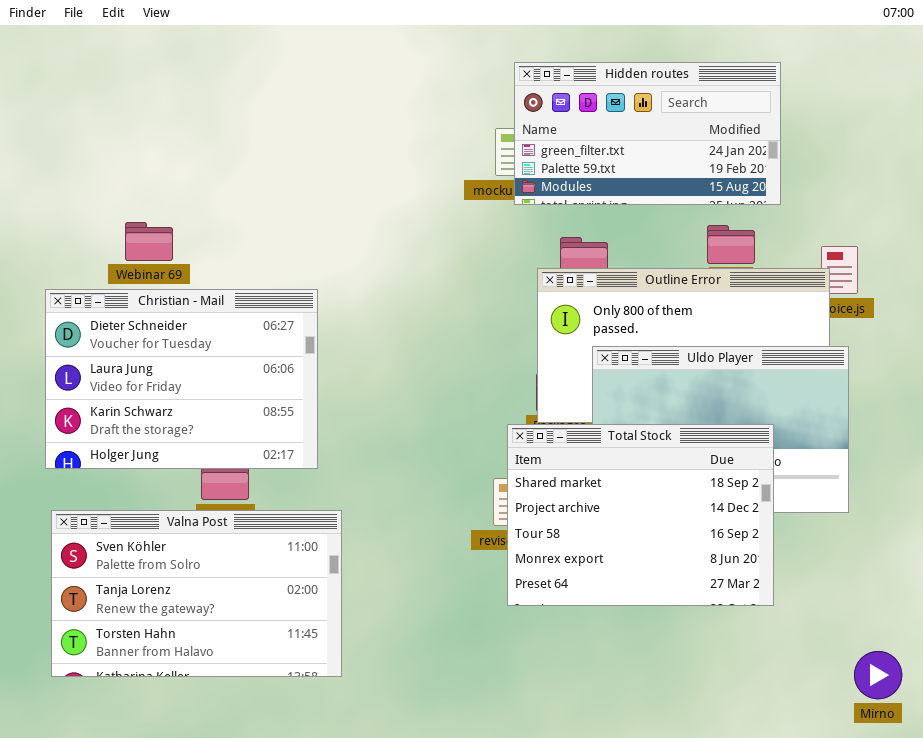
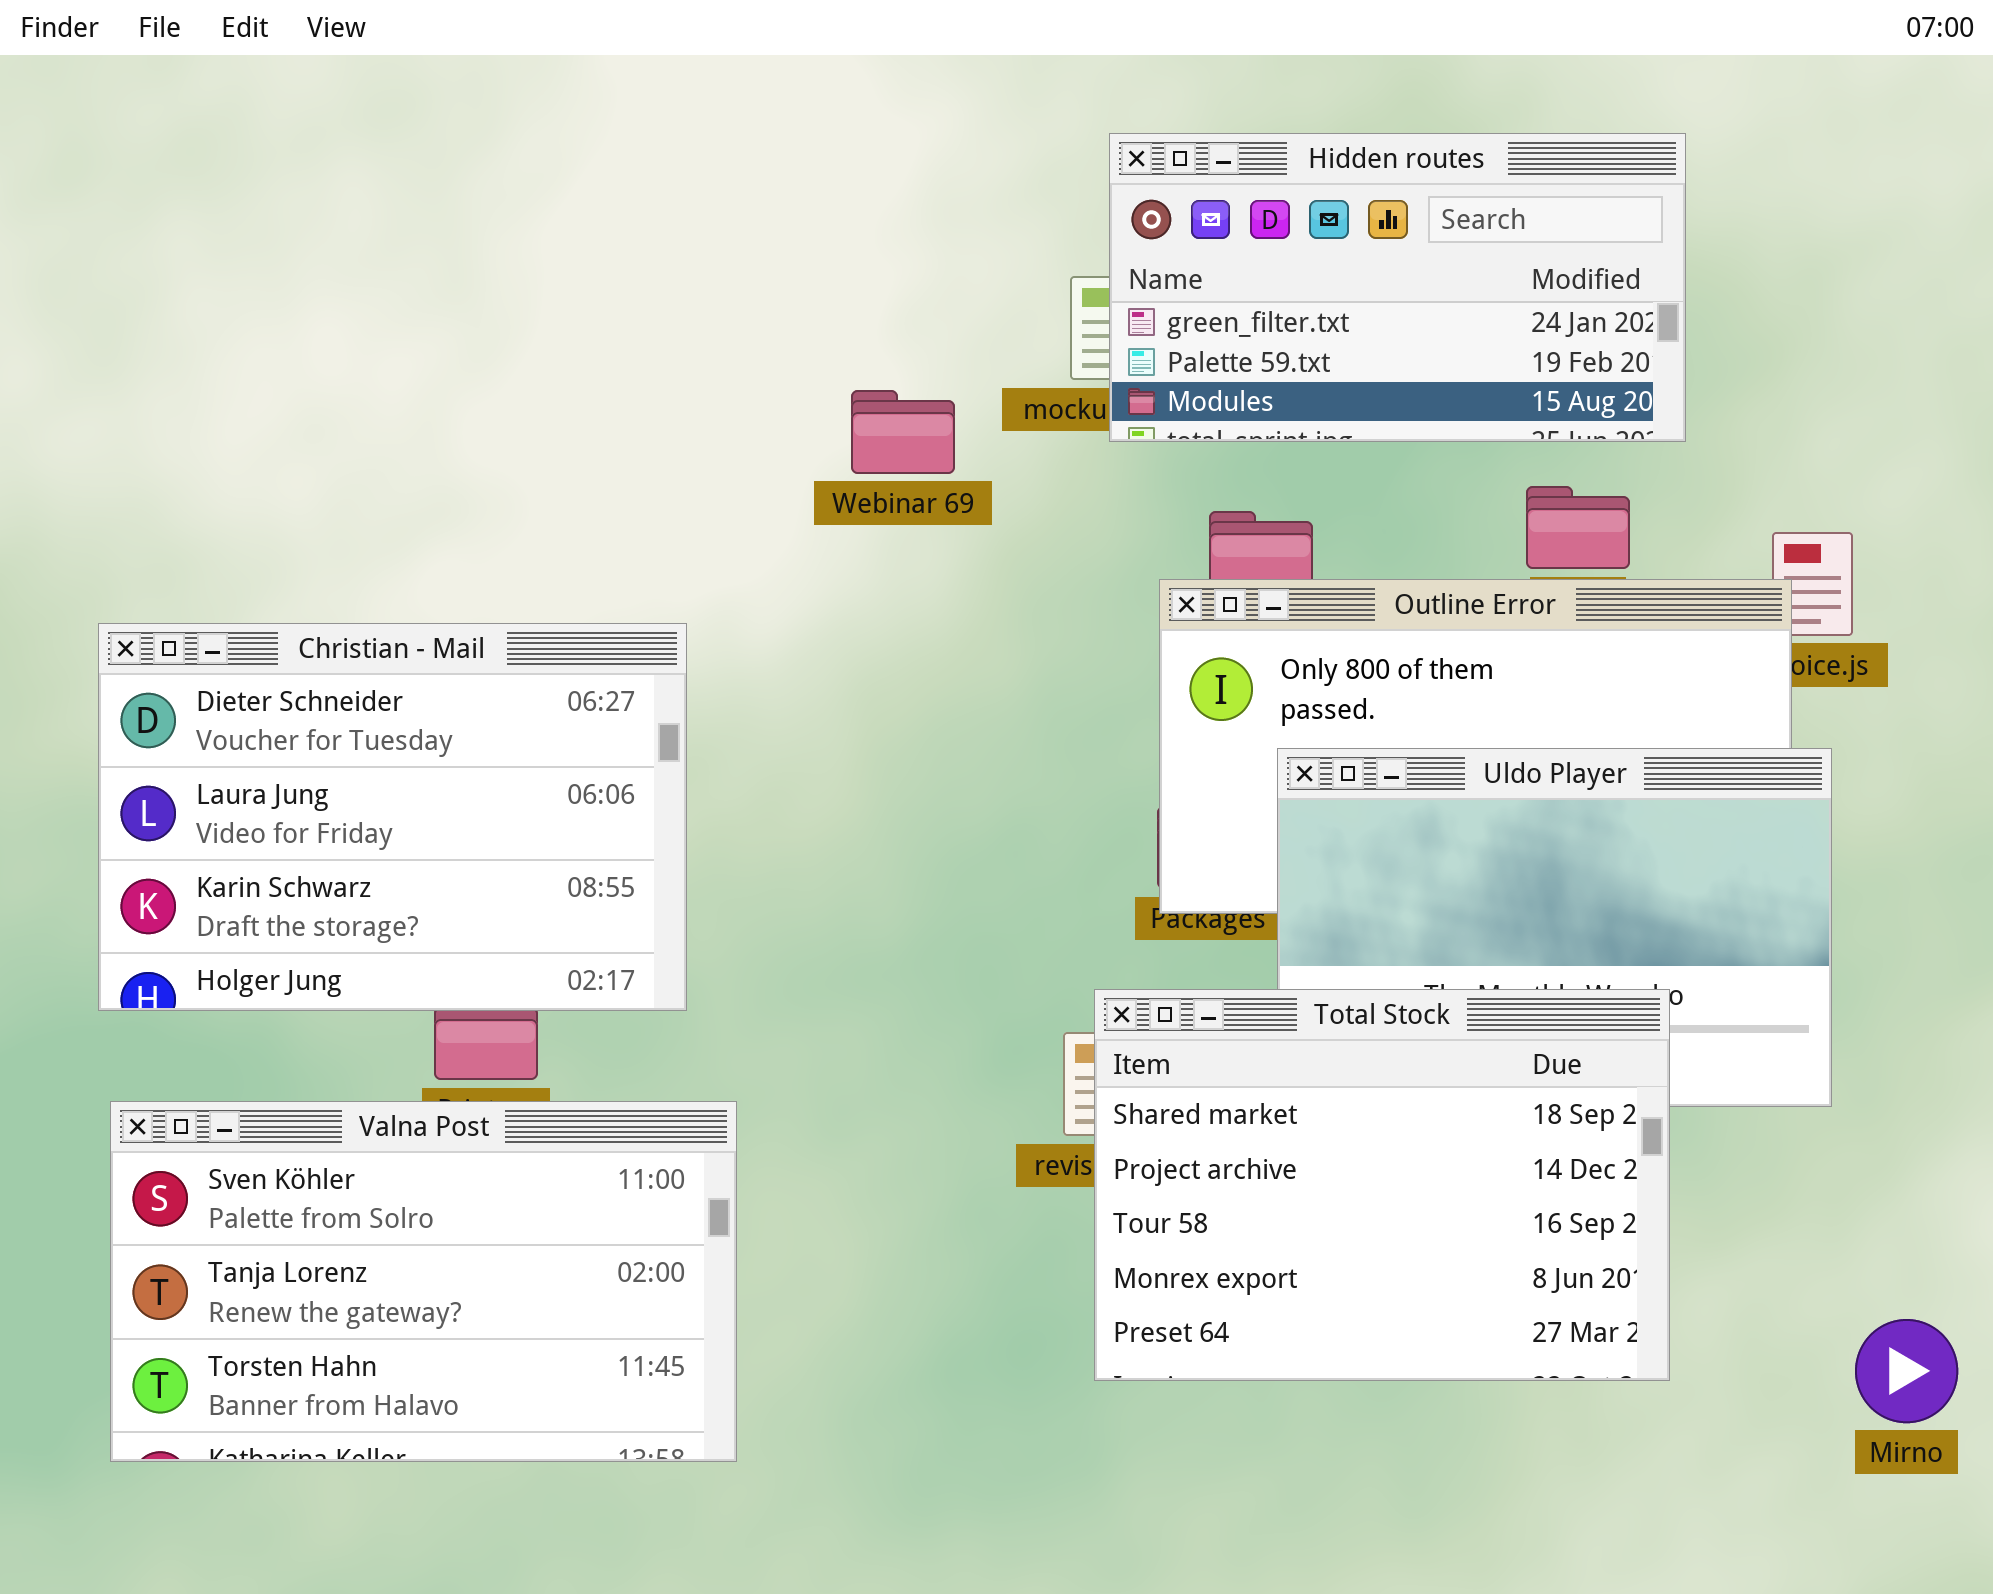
Webinar 69: [125,222,173,261] -> [851,390,955,474], moved
Total Stock: [507,424,774,606] -> [1094,989,1670,1381], moved
Mirno: [854,651,902,699] -> [1855,1319,1958,1423], moved

